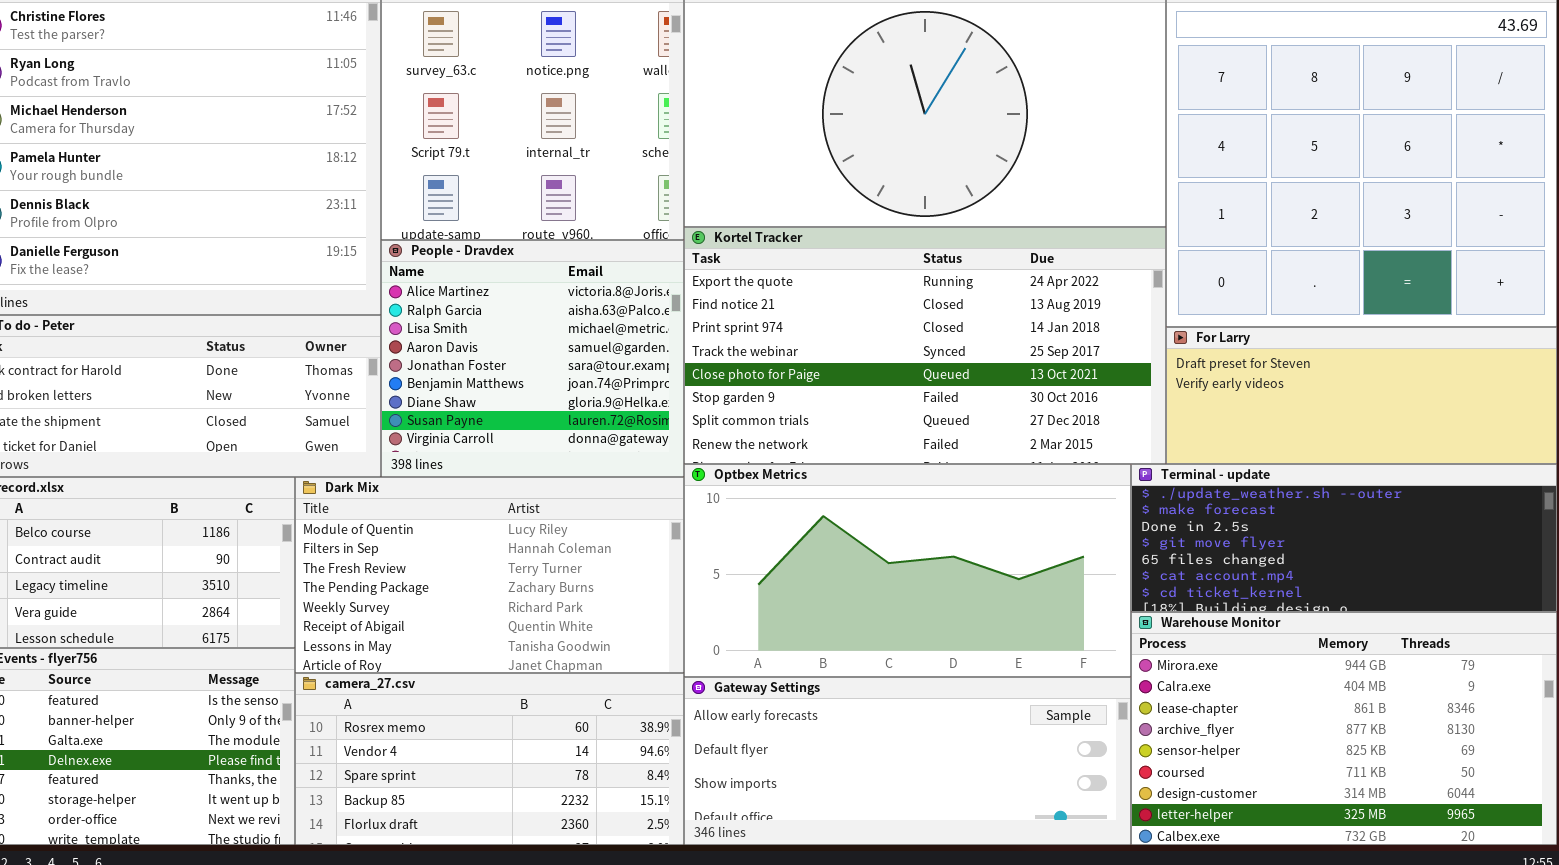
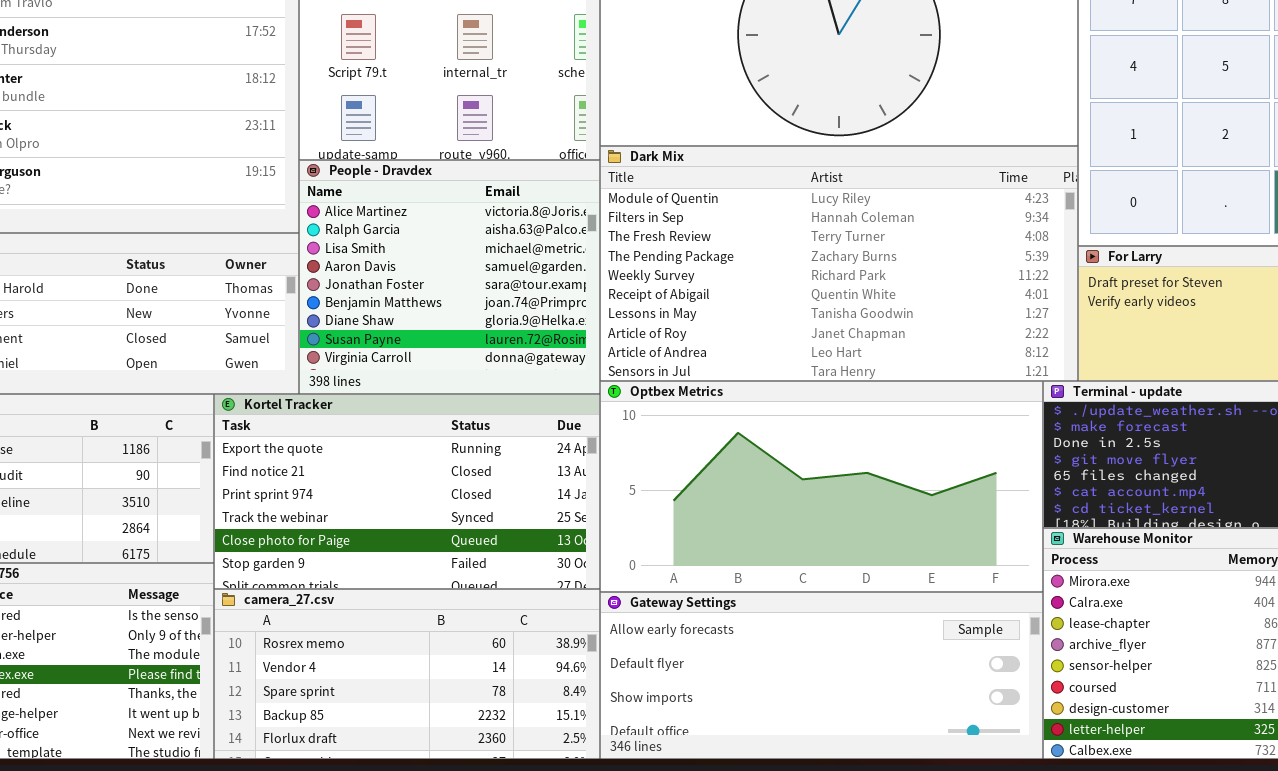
Kortel Tracker: [684,227,1166,464] -> [214,394,600,589], moved, resized
Dark Mix: [295,477,684,673] -> [600,146,1078,381], moved, resized

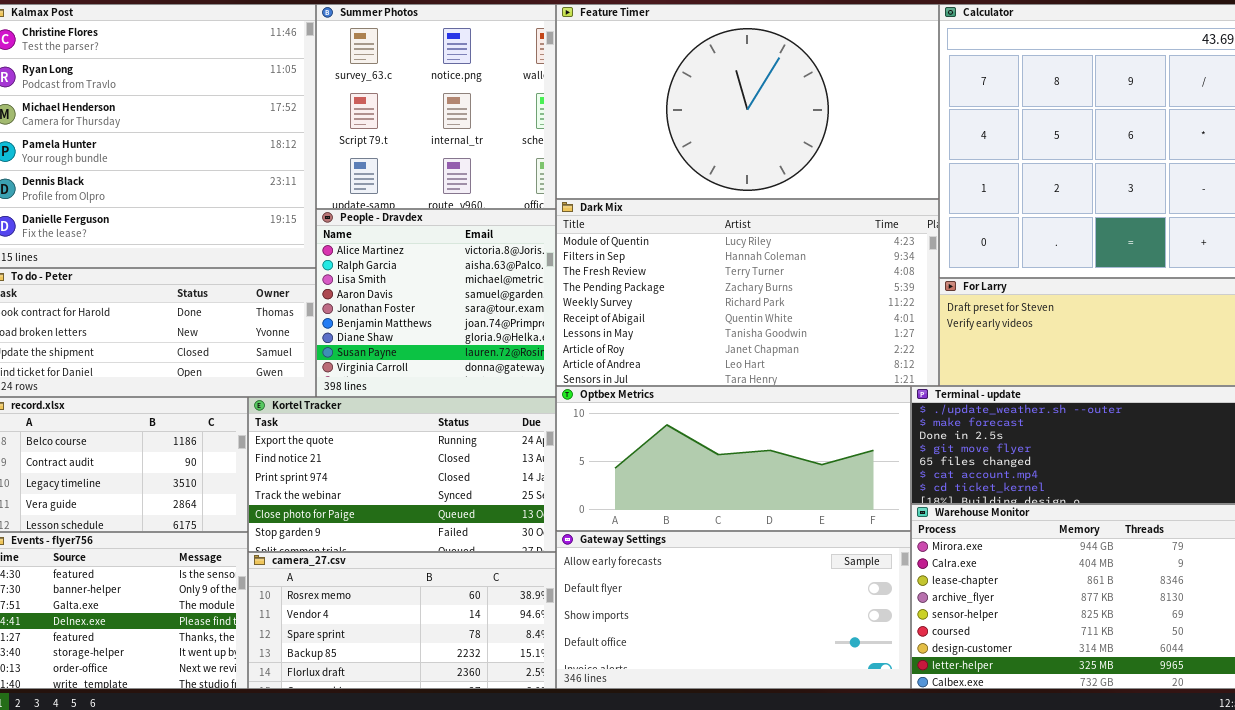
Optbex Metrics: [600,381,1043,592] -> [556,386,911,531], resized
Gateway Settings: [600,592,1043,759] -> [556,531,911,689], resized

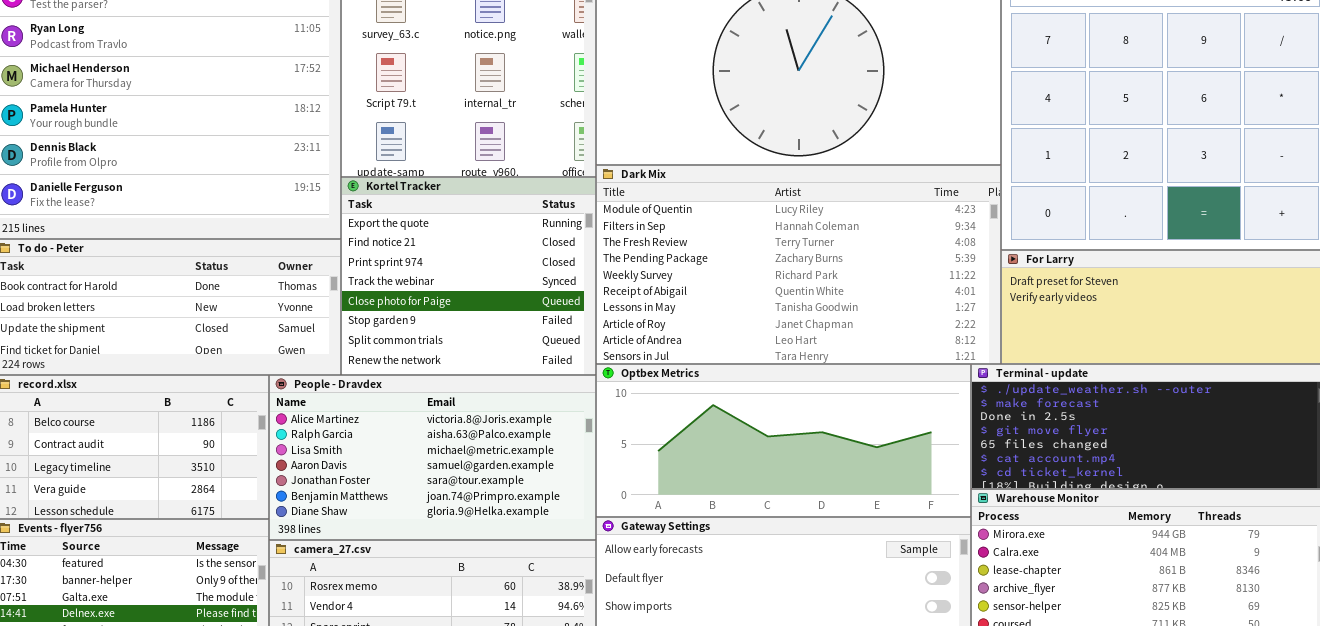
People - Dravdex: [316,209,556,397] -> [269,375,596,540], moved, resized
Kortel Tracker: [248,397,556,552] -> [341,177,596,375], moved, resized

